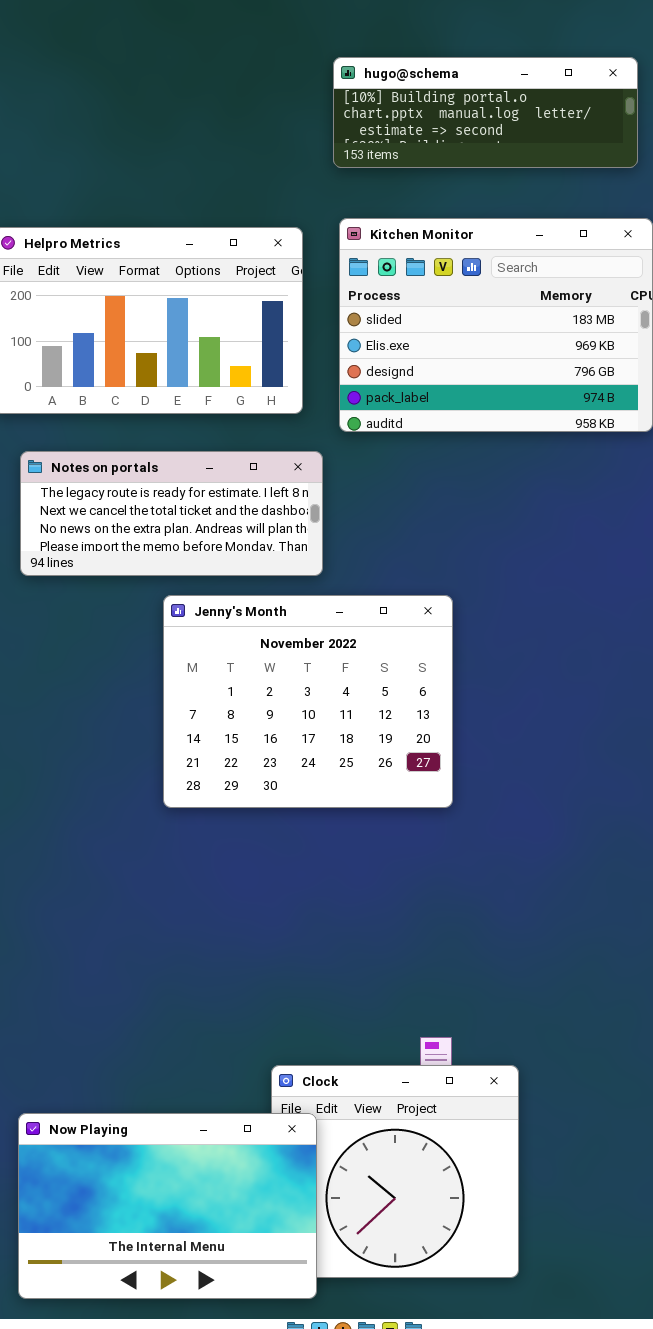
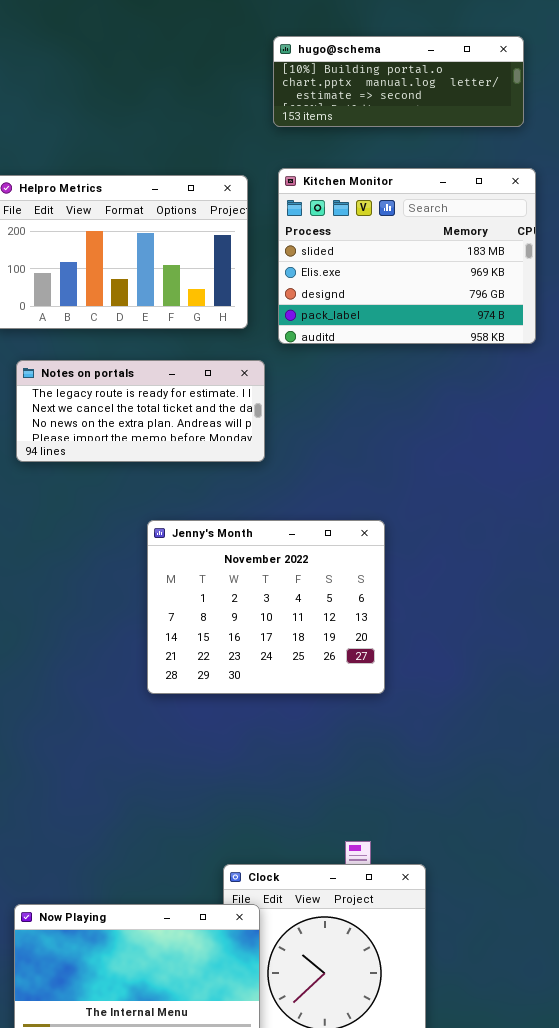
Jenny's Month: [163,595,453,808] -> [147,520,385,694], moved

